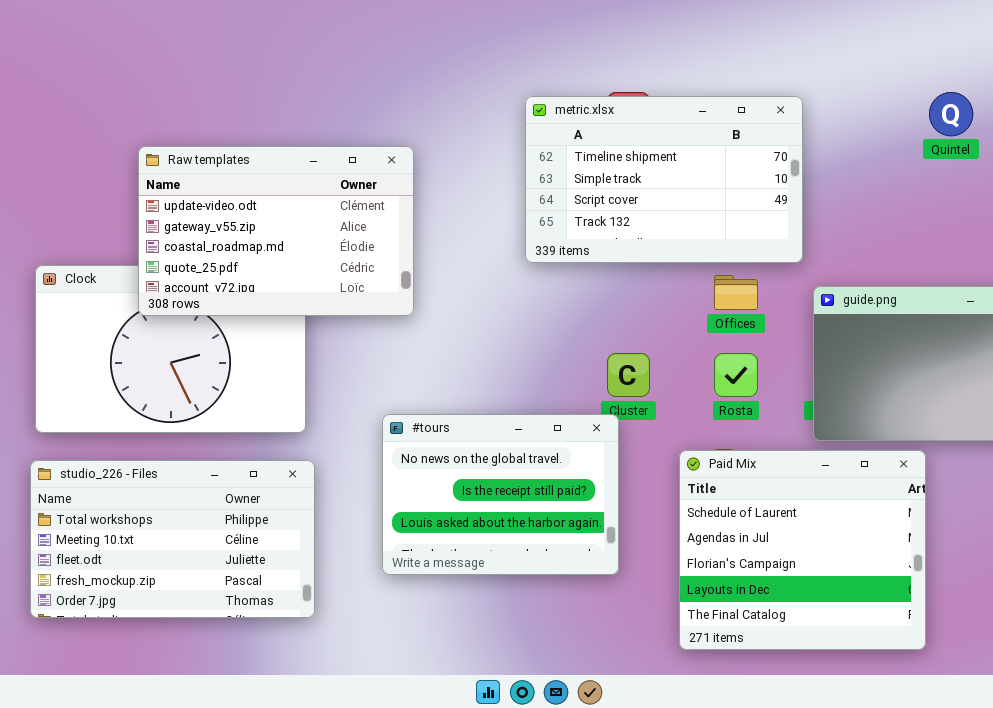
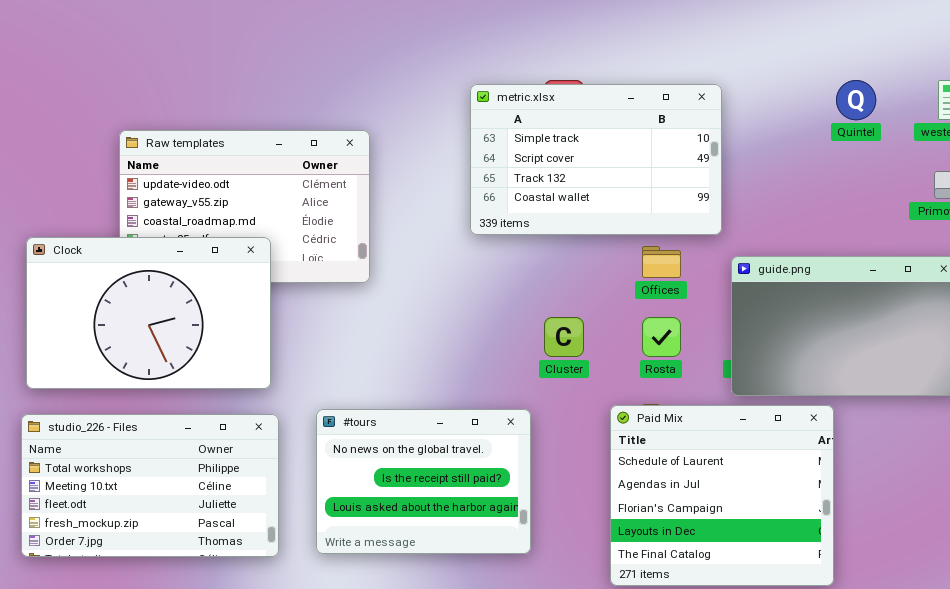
metric.xlsx: [525,96,803,263] -> [470,84,722,235], scrolled down 1 row
Clock: [35,265,306,433] -> [26,237,271,389], raised
#tours: [382,414,619,575] -> [316,409,531,554], moved

